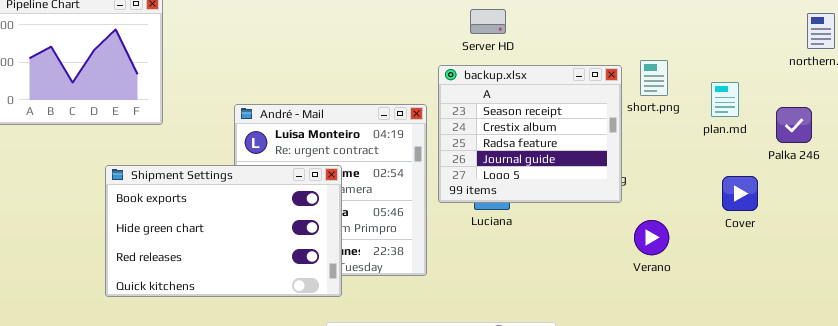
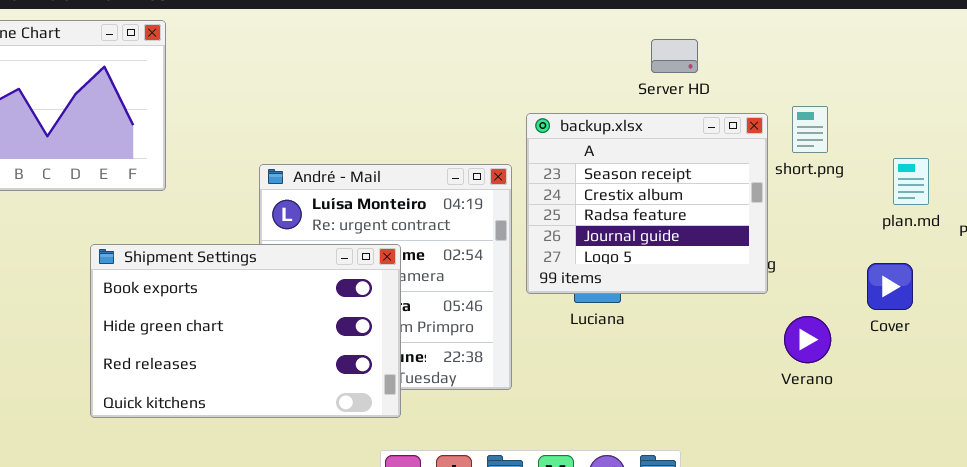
Server HD: [470,9,506,34] -> [651,39,698,73], moved
plan.md: [711,82,739,117] -> [893,158,929,205], moved
Cover: [722,176,758,211] -> [867,263,913,310], moved

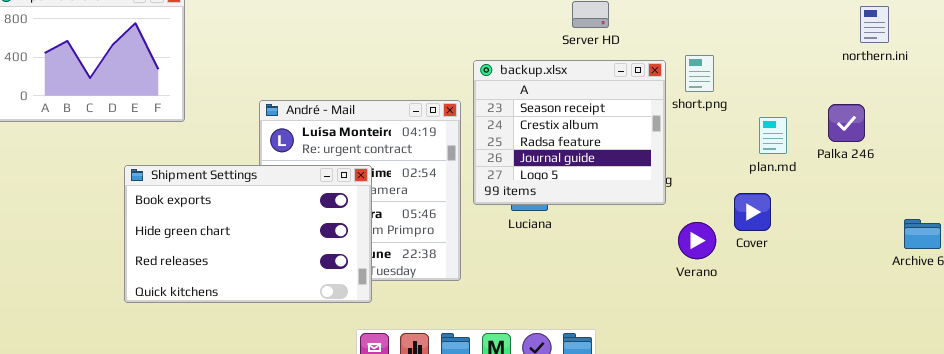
plan.md: [893,158,929,205] -> [759,117,787,154], moved
Cover: [867,263,913,310] -> [734,193,771,231], moved

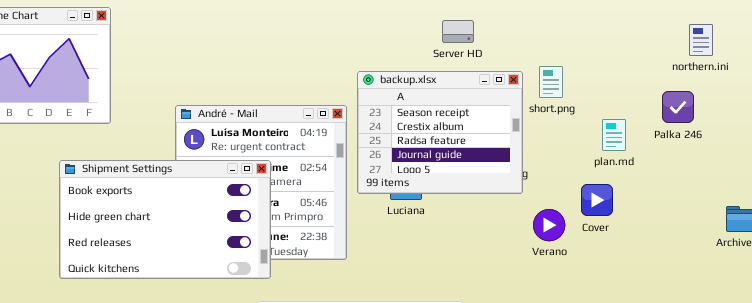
Palka 246: [828,104,865,142] -> [662,91,694,123], moved

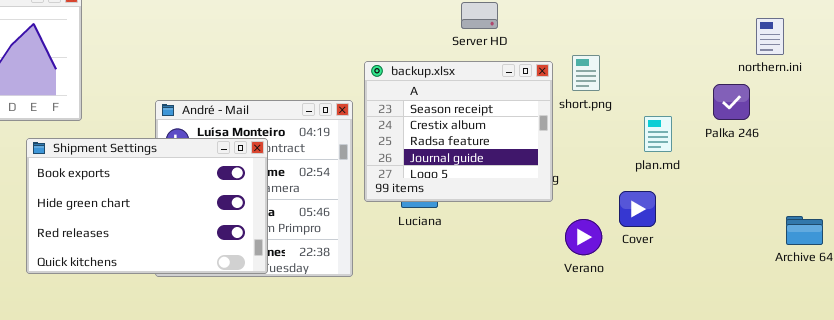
northern.ini: [689,24,713,56] -> [756,18,784,55], moved
Shipment Settings: [59,160,271,279] -> [26,138,268,274], moved

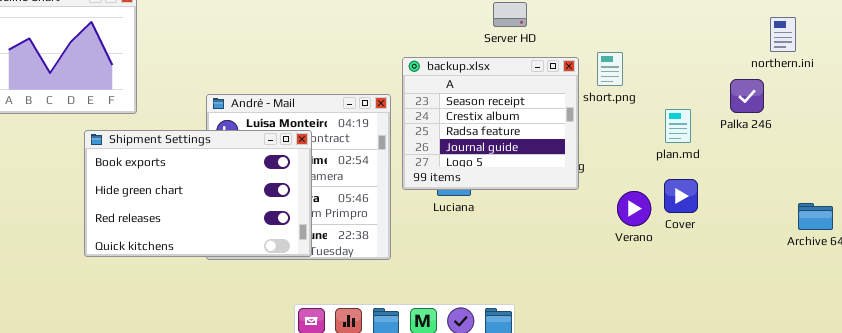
Cover: [619,191,656,227] -> [664,179,698,213], moved
Verano: [565,219,602,255] -> [617,191,651,226], moved

